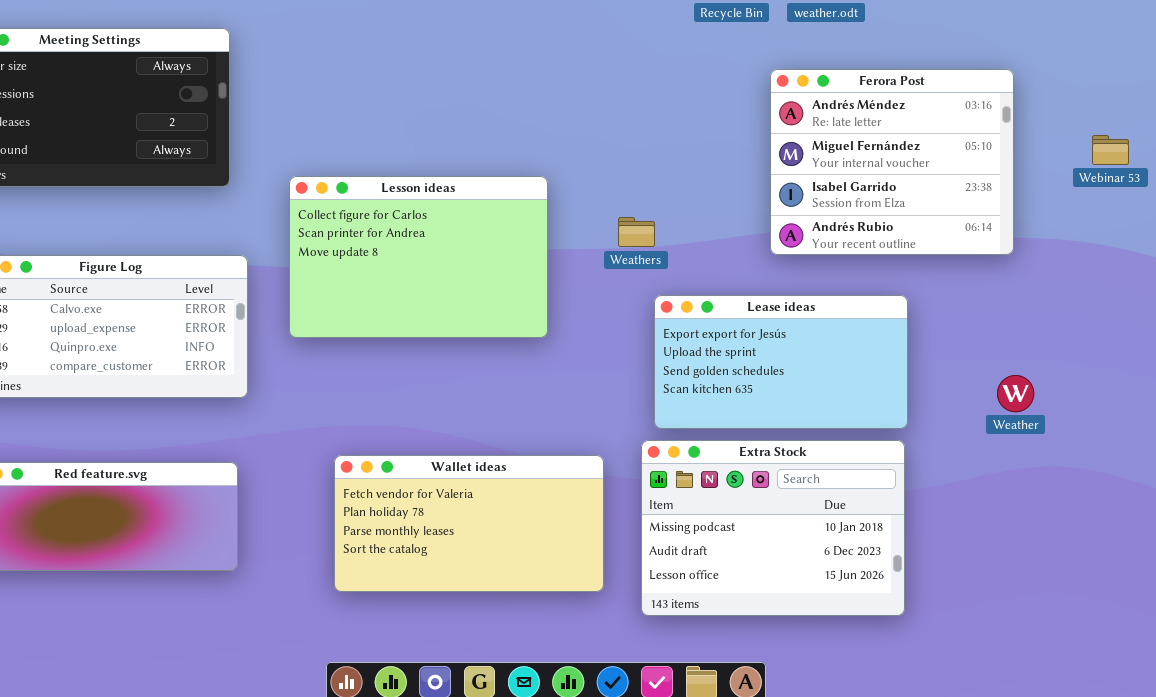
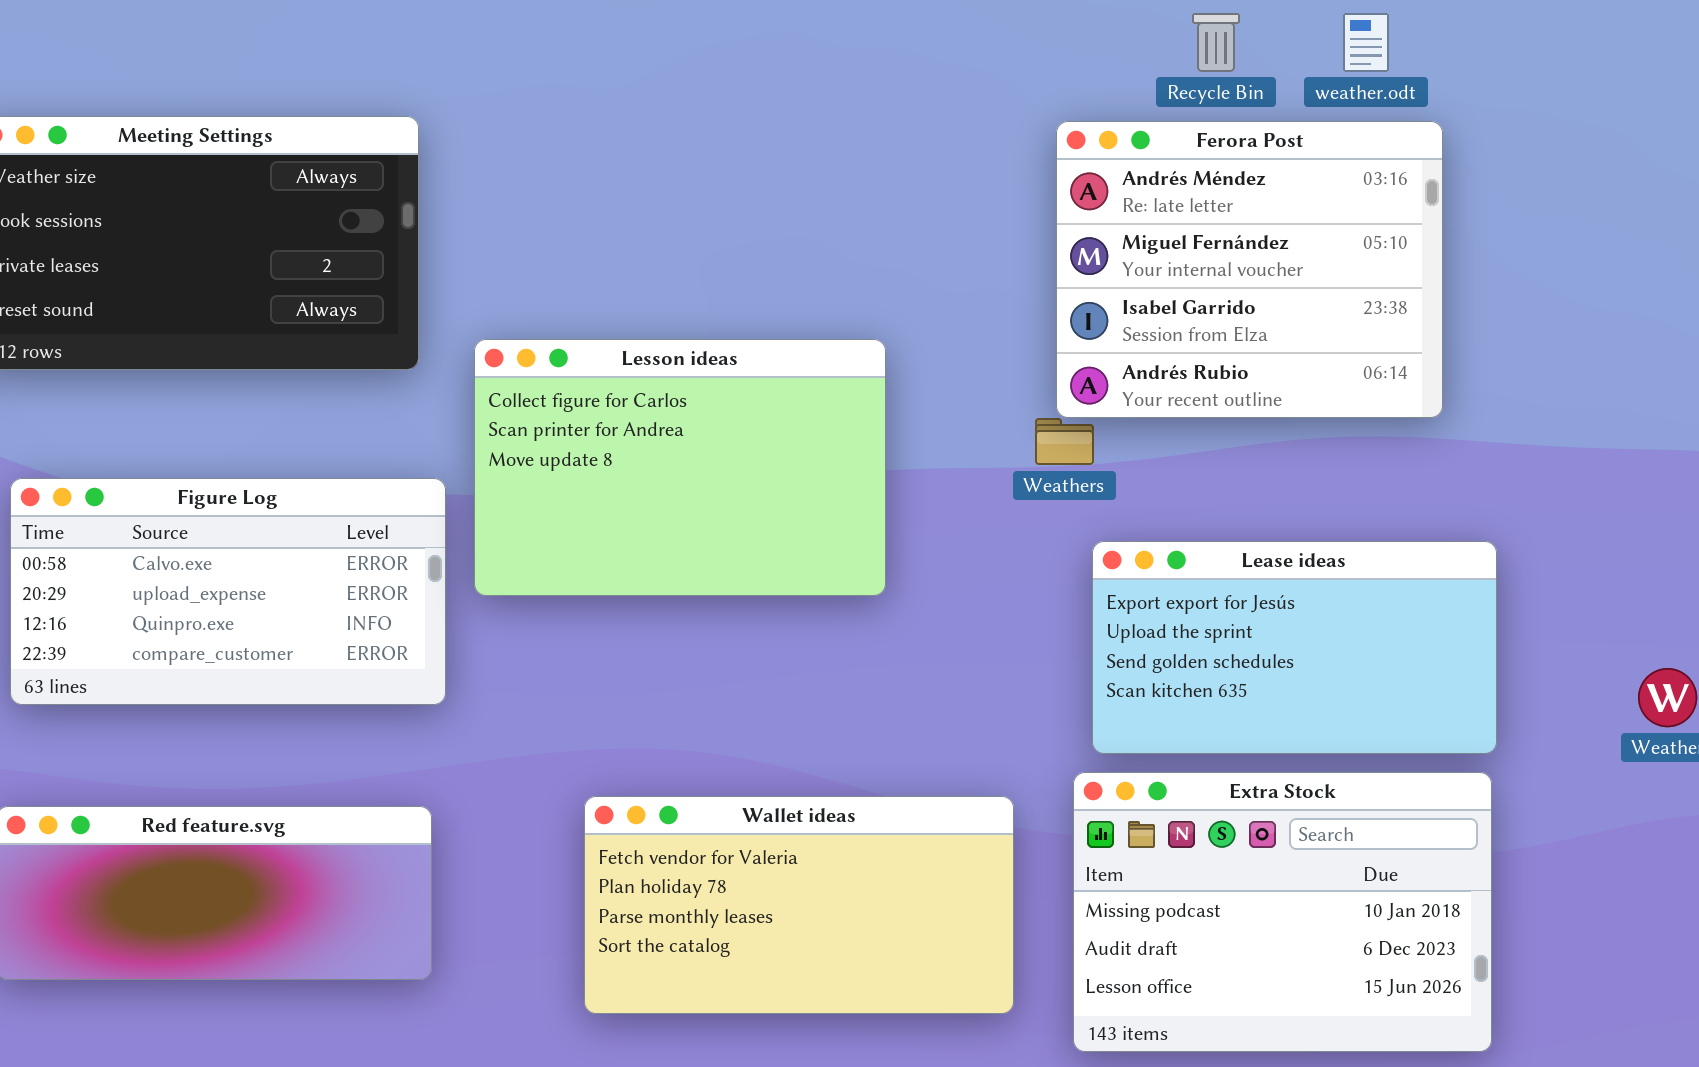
Ferora Post: [770,69,1014,255] -> [1056,121,1443,418], moved
Lesson ideas: [289,176,548,338] -> [474,339,886,596], moved

